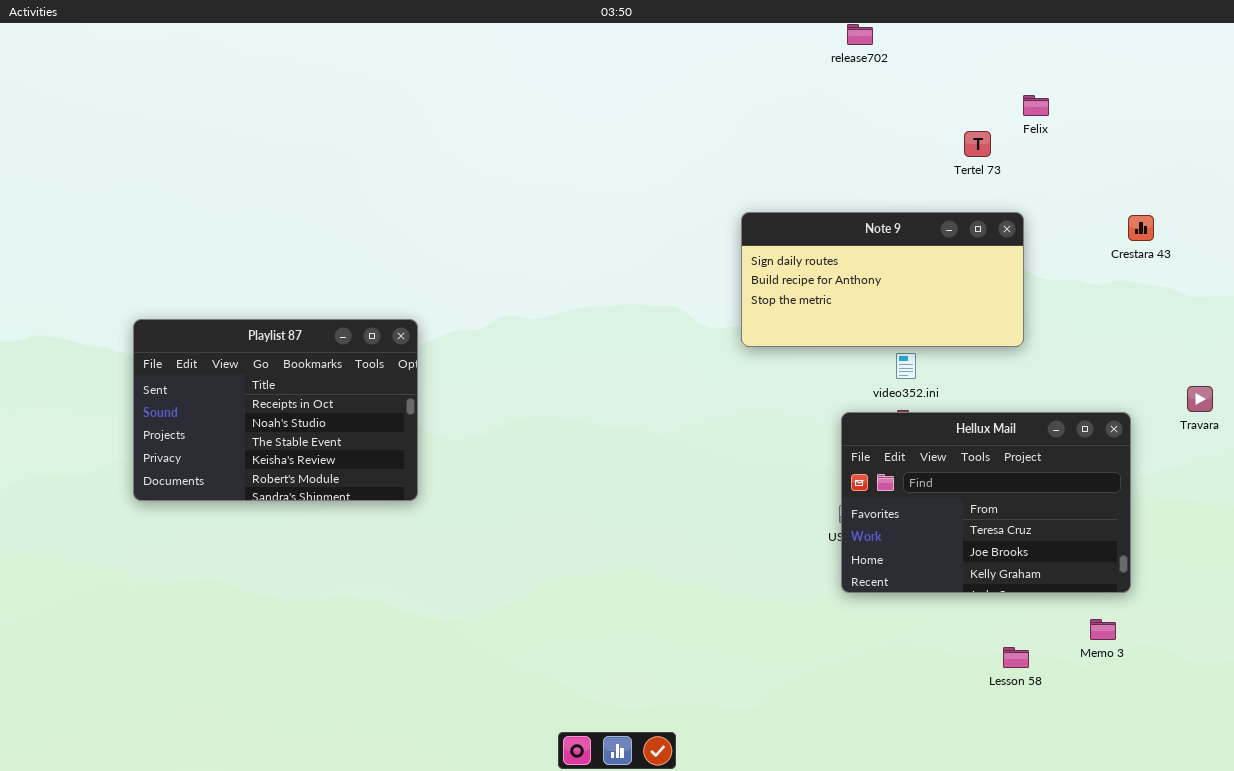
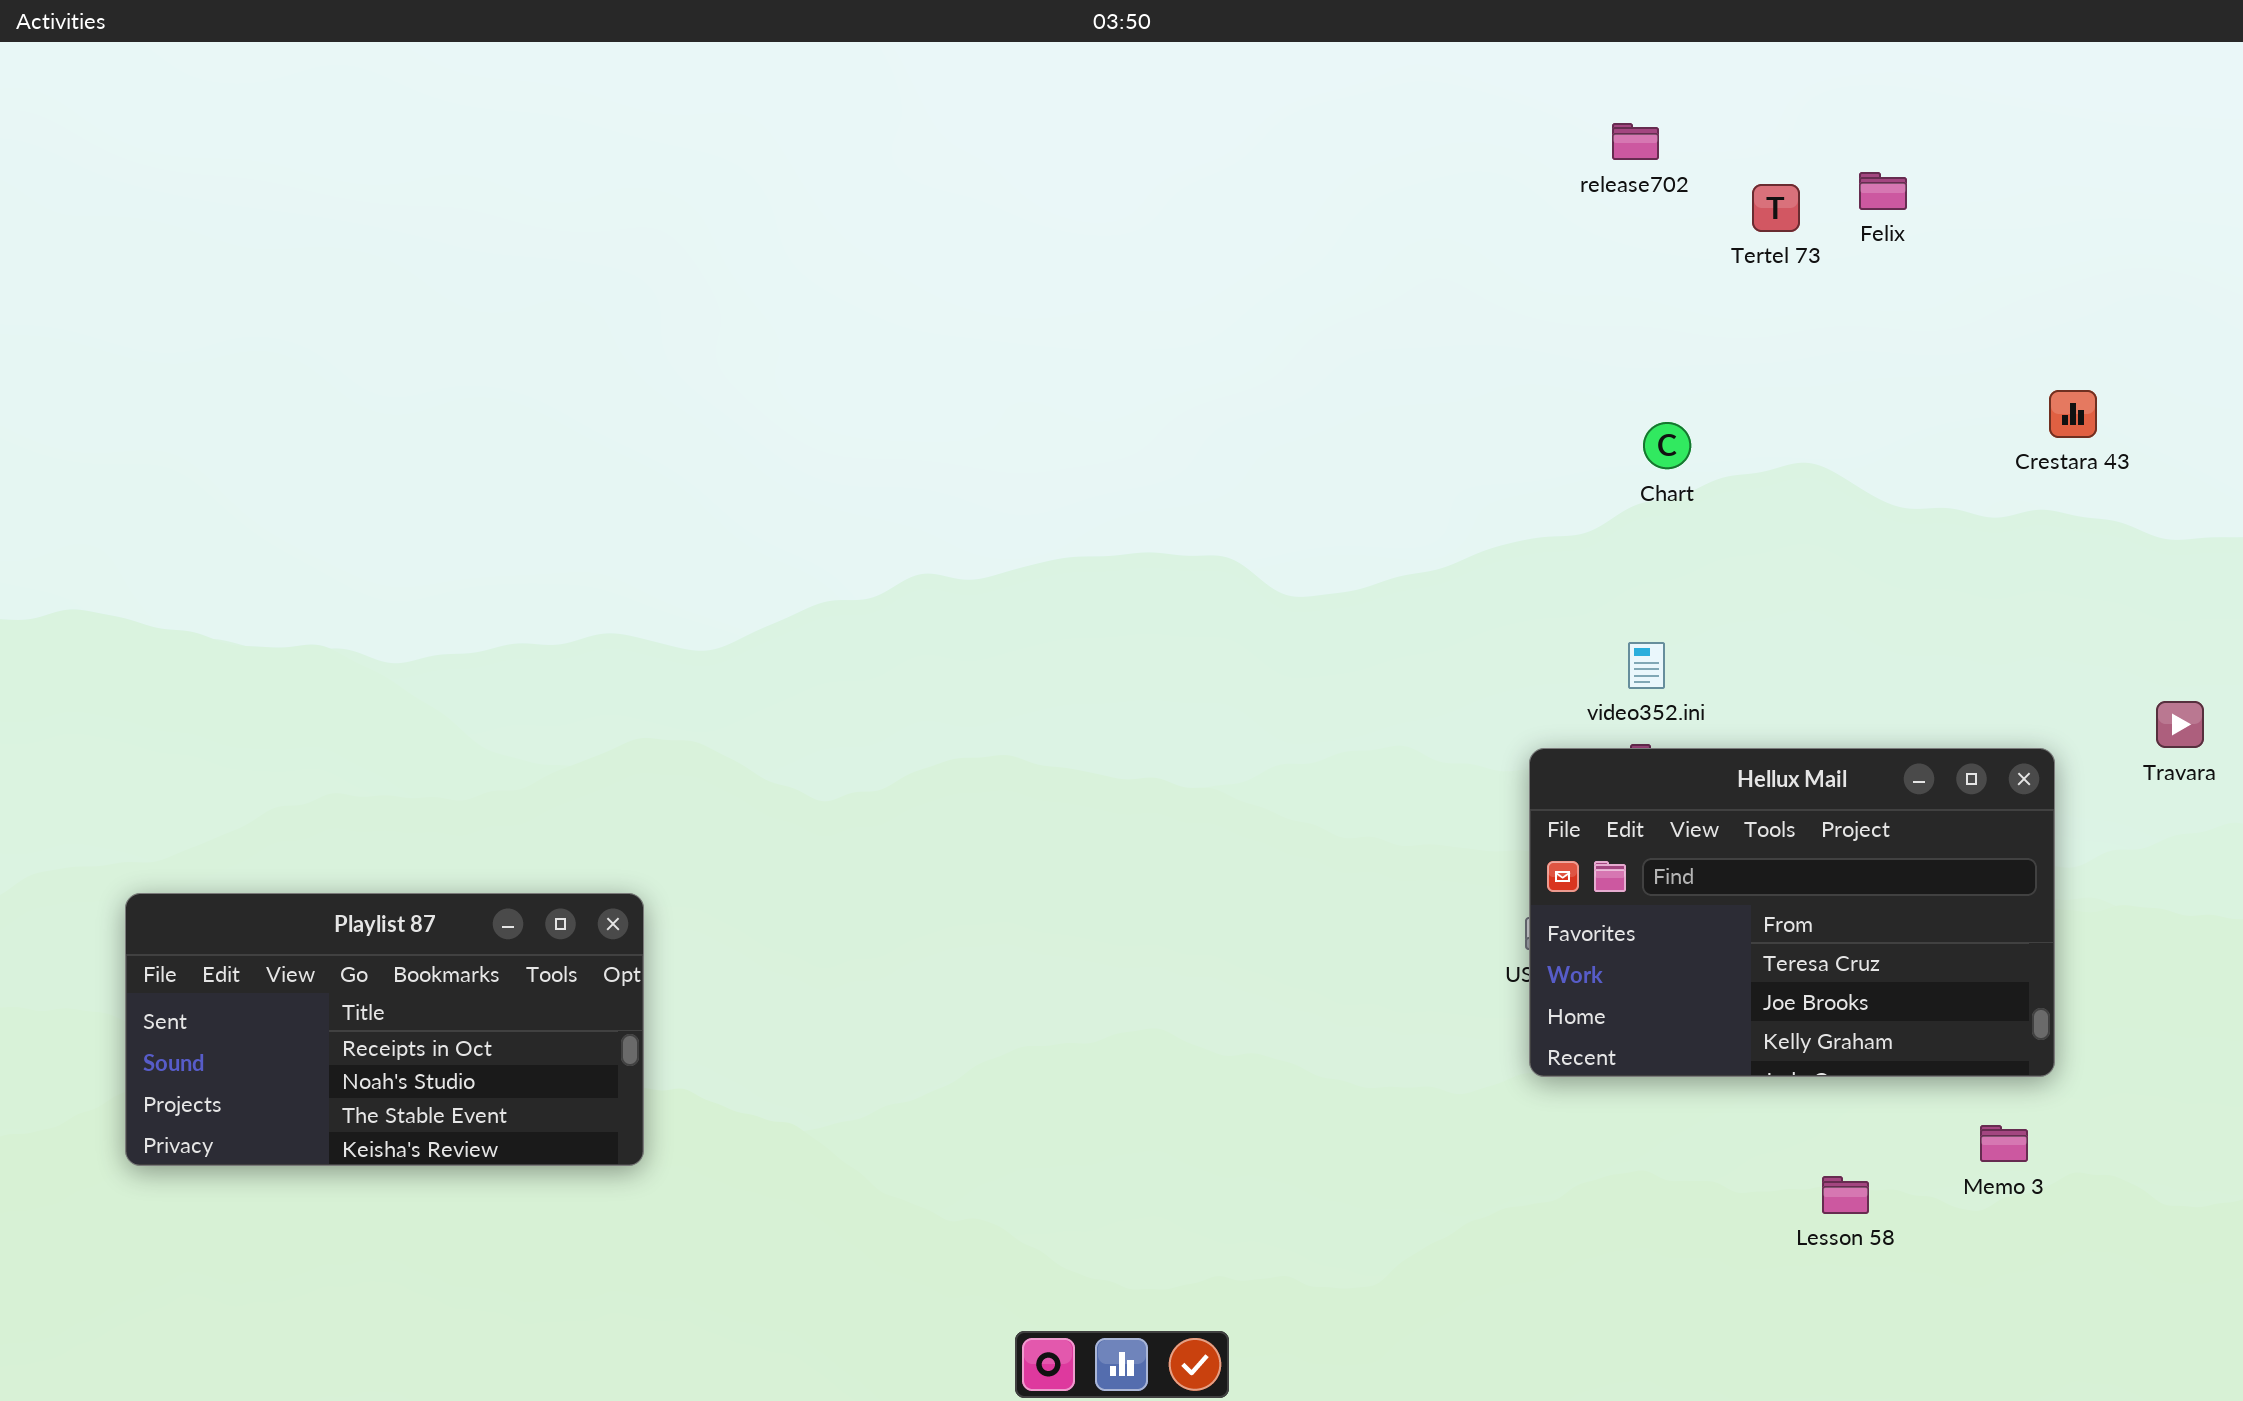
release702: [847,24,873,45] -> [1612,123,1659,160], moved
Tertel 73: [964,131,991,157] -> [1752,184,1800,232], moved
Note 9: [741,212,1024,347] -> none, closed
Playlist 87: [133,319,418,501] -> [125,893,644,1166], moved, resized

